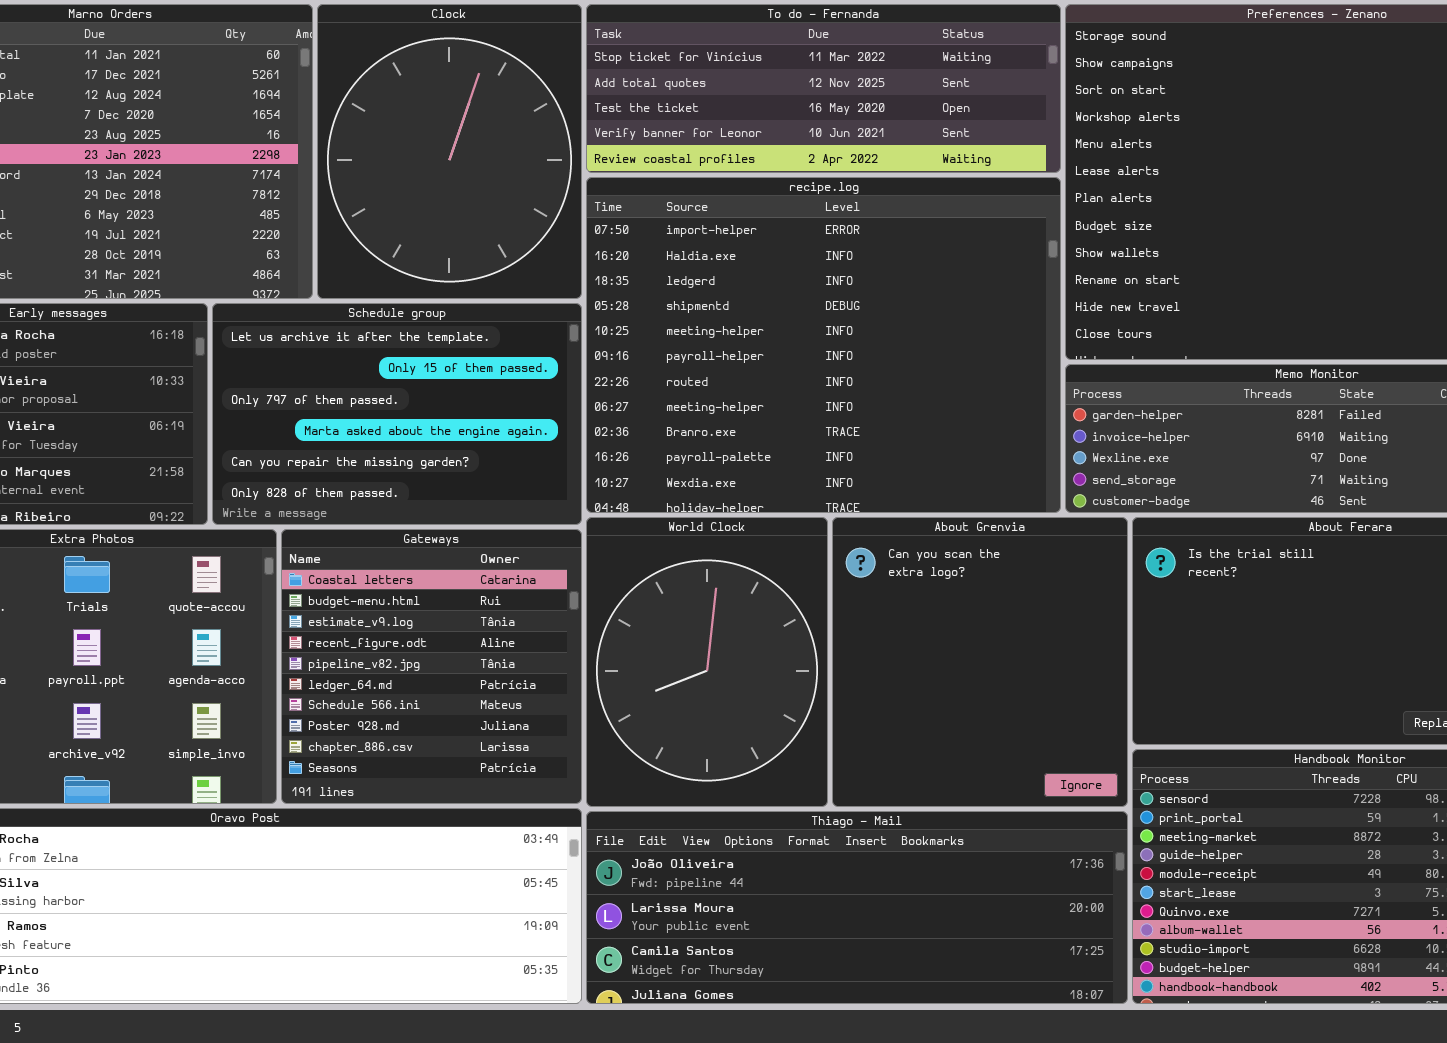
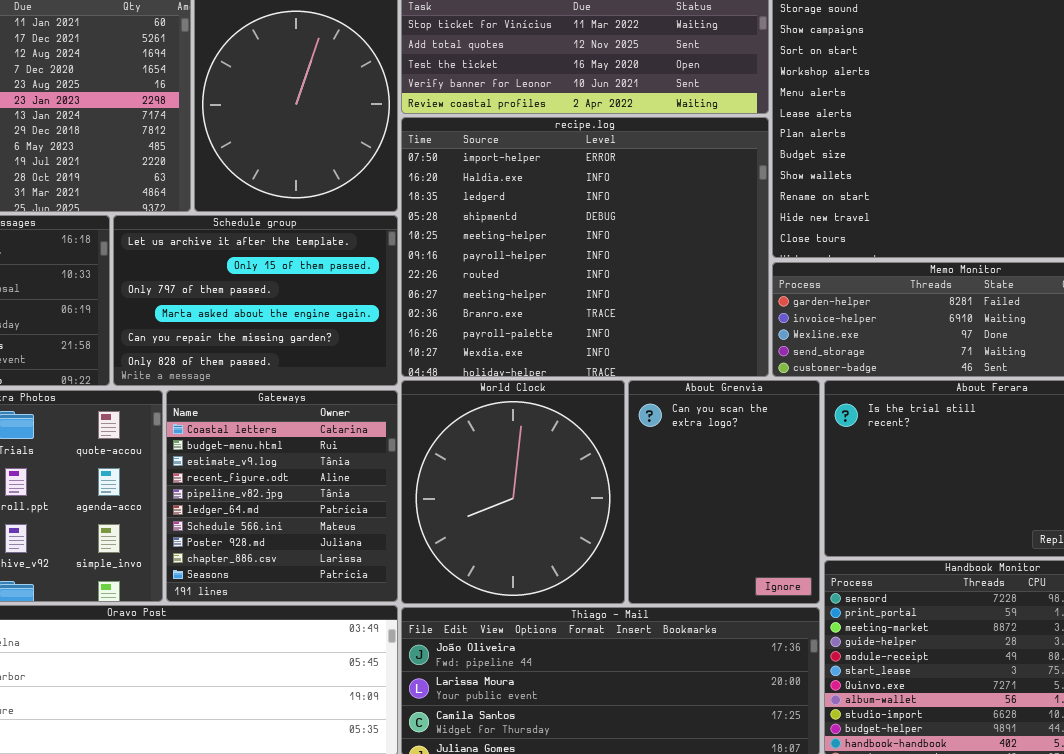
World Clock: [586,517,828,807] -> [401,380,625,604], resized
About Grenvia: [832,517,1128,807] -> [628,380,820,604], resized

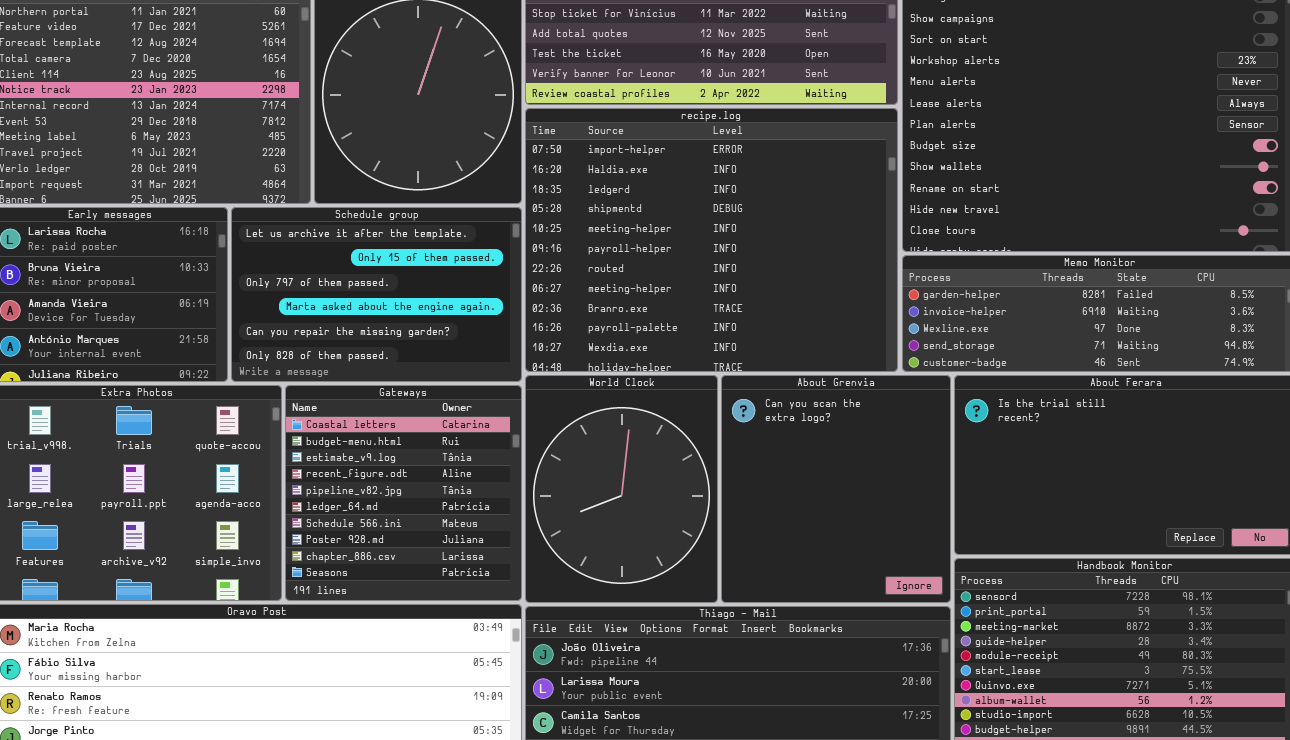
World Clock: [401,380,625,604] -> [525,375,718,603], resized
About Grenvia: [628,380,820,604] -> [721,375,951,603], resized

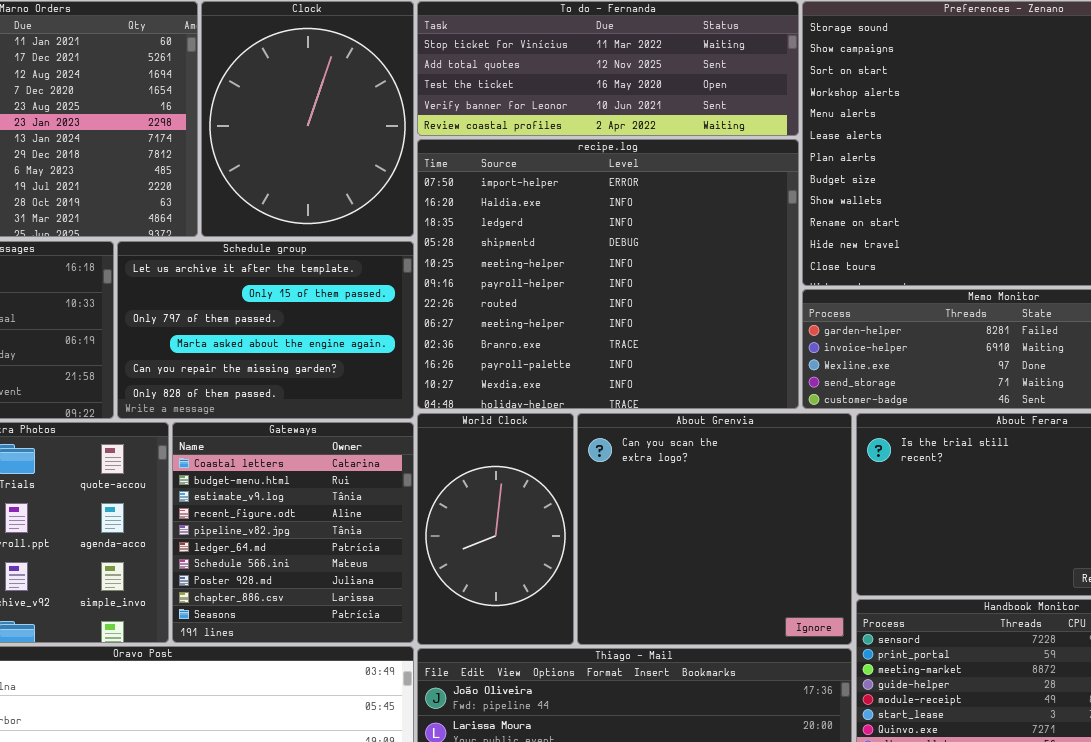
World Clock: [525,375,718,603] -> [417,413,574,645], resized
About Grenvia: [721,375,951,603] -> [577,413,852,645], resized

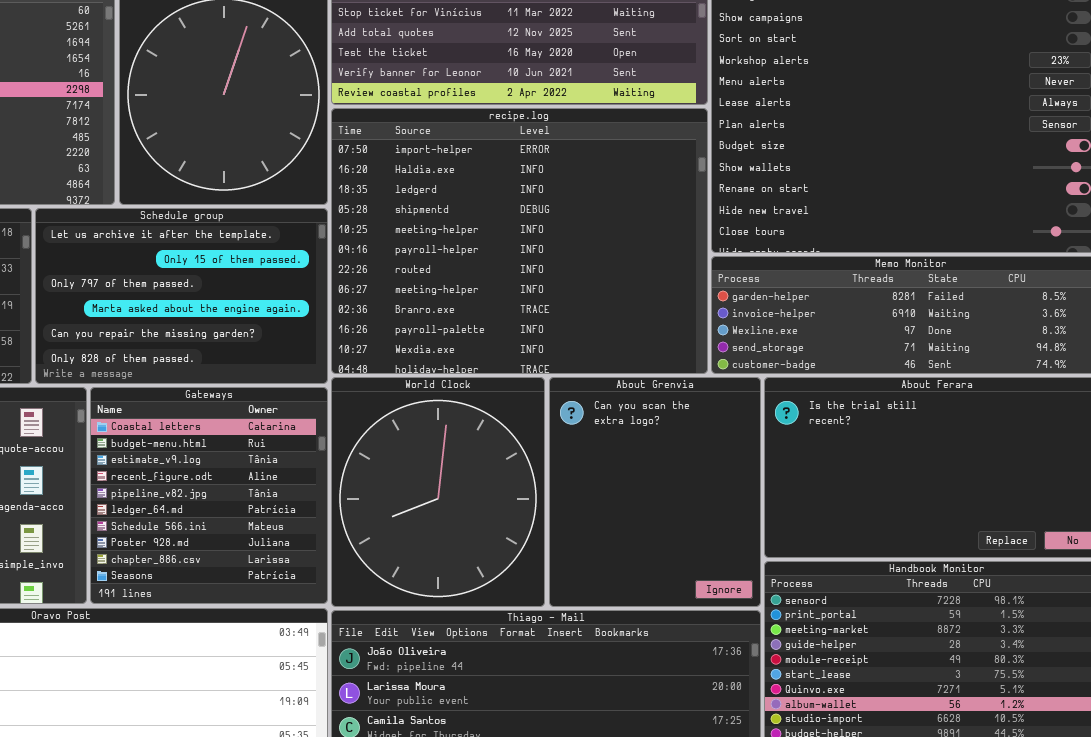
World Clock: [417,413,574,645] -> [331,377,545,607], resized
About Grenvia: [577,413,852,645] -> [549,377,761,607], resized

